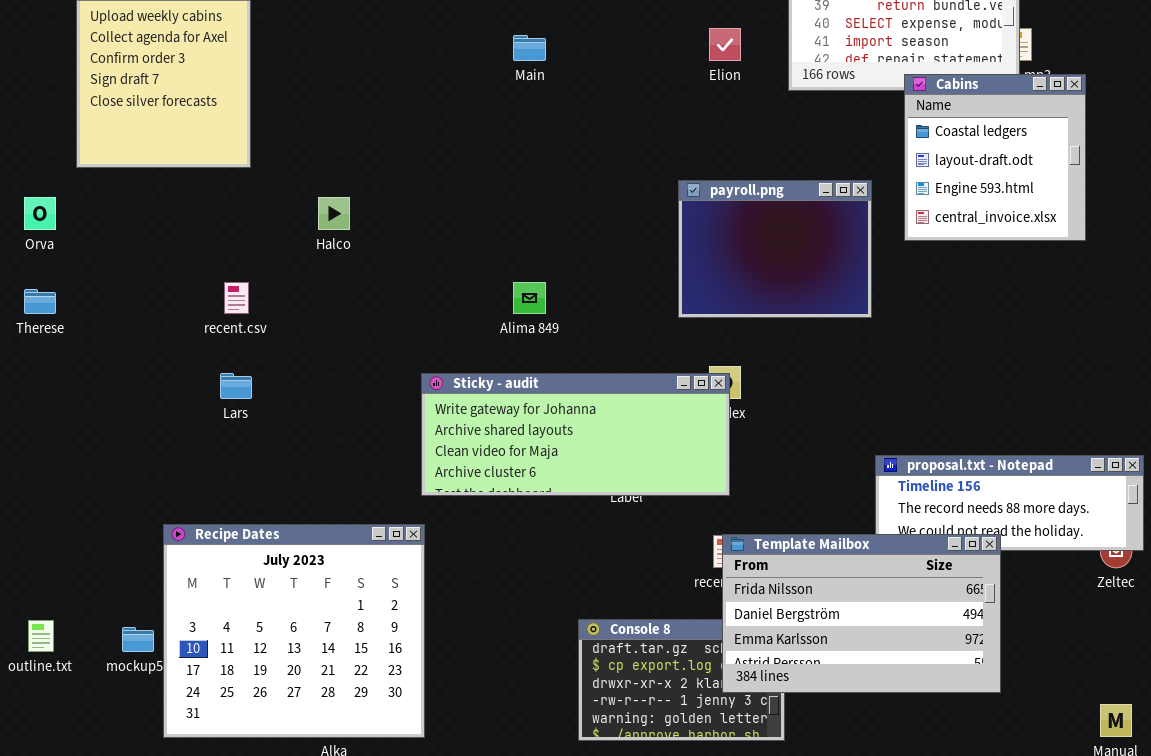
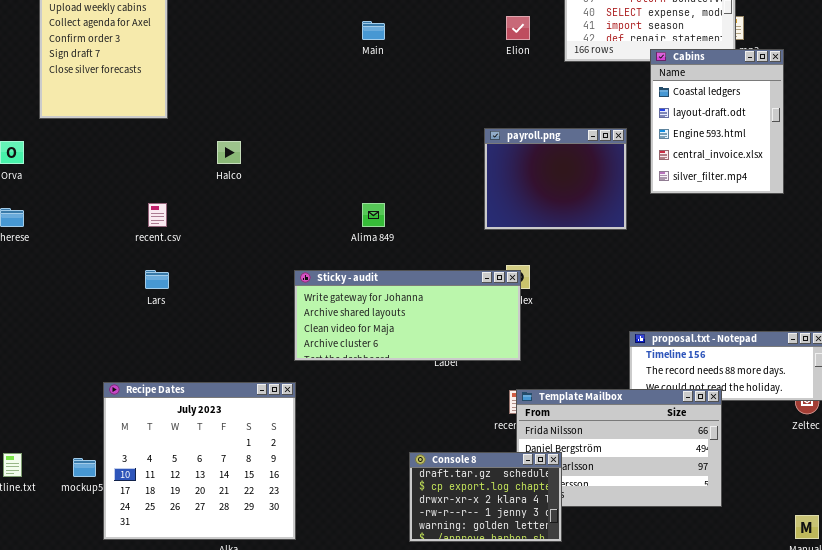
Cabins: [904,74,1086,241] -> [650,49,784,194], resized
Console 8: [578,619,785,741] -> [409,452,562,542], raised

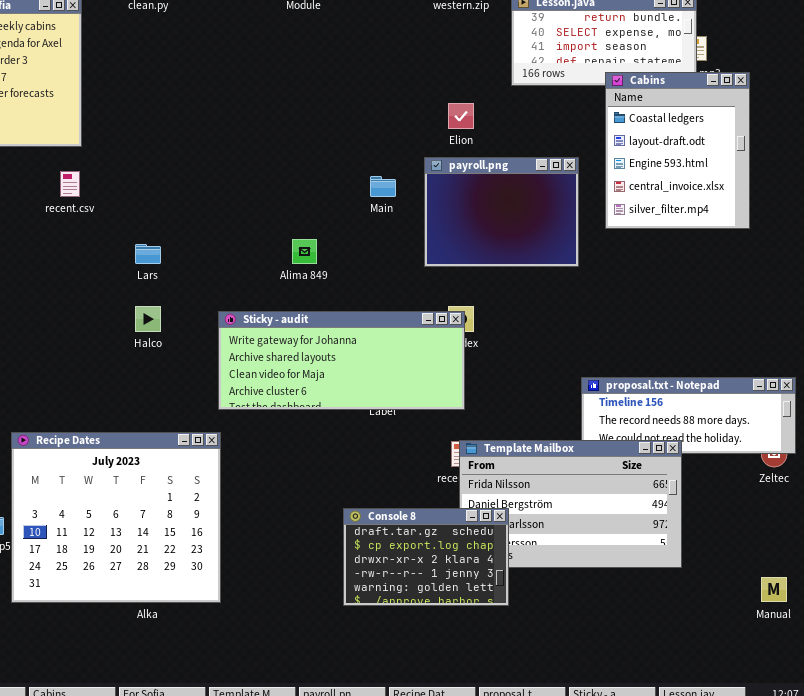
Elion: [506,16,530,40] -> [448,103,474,129], moved
Main: [362,21,385,40] -> [370,176,396,197], moved
Halco: [217,141,241,164] -> [135,306,161,332], moved
recent.csv: [148,203,167,227] -> [60,171,80,197], moved
Lars: [145,270,169,289] -> [135,244,161,264], moved

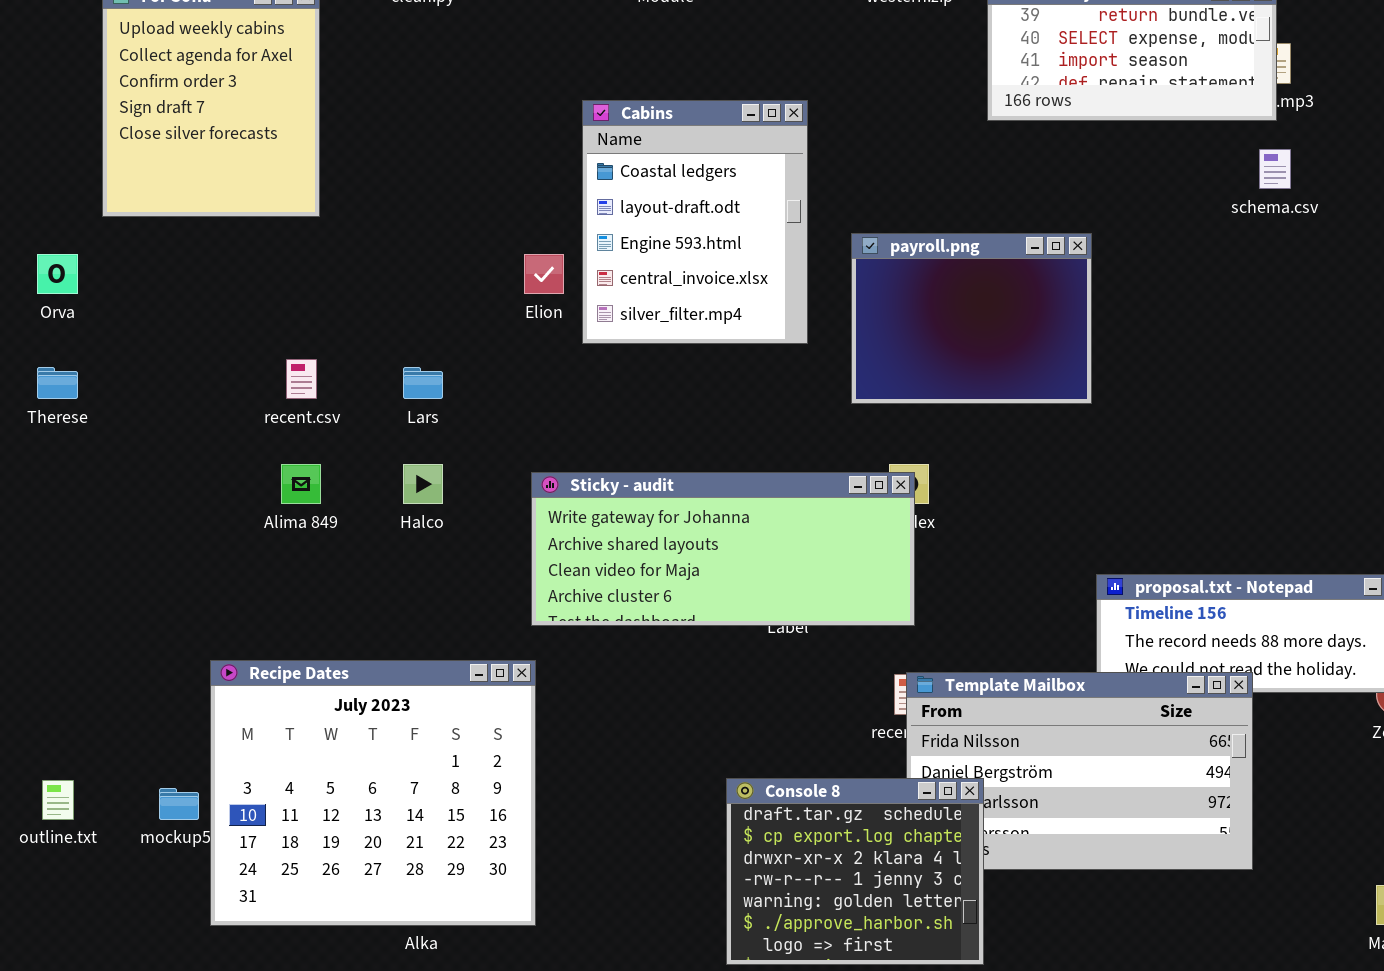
Cabins: [605,72,750,229] -> [582,100,808,344], moved
Elion: [448,103,474,129] -> [524,254,564,294], moved
recent.csv: [60,171,80,197] -> [286,359,317,399], moved
Alima 849: [292,239,317,264] -> [281,464,321,504], moved
Console 8: [343,508,509,606] -> [726,778,984,965], resized

